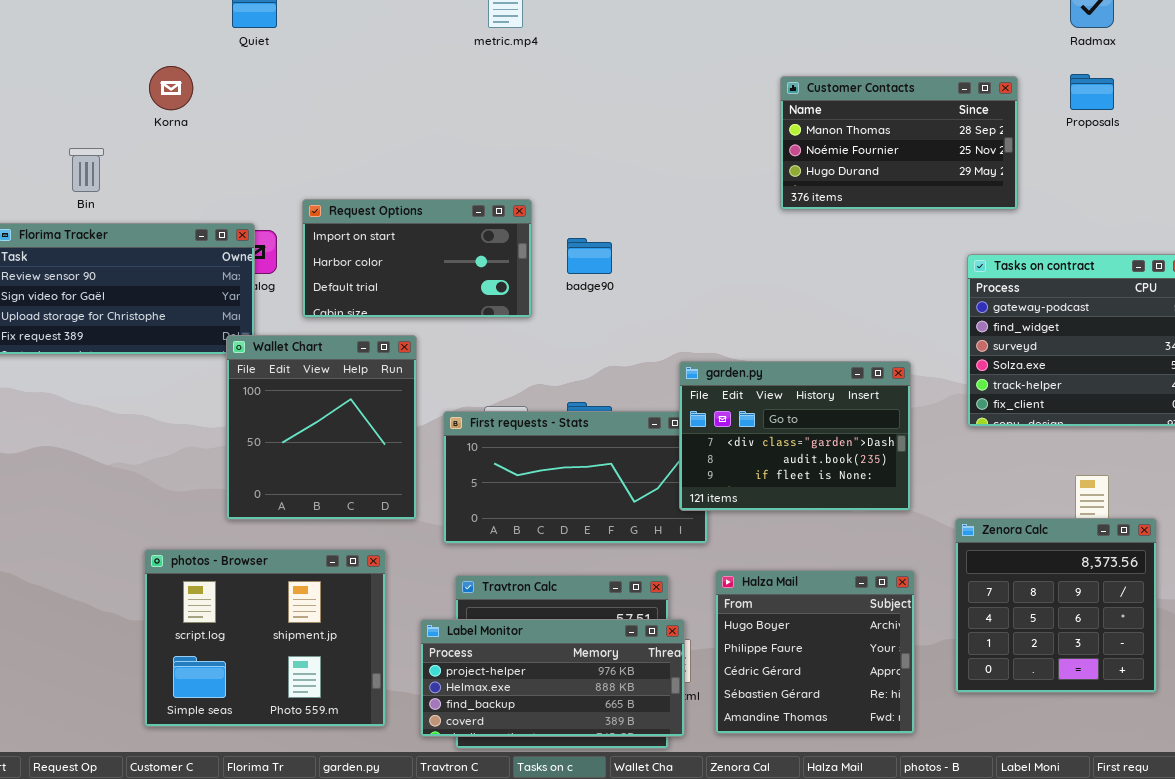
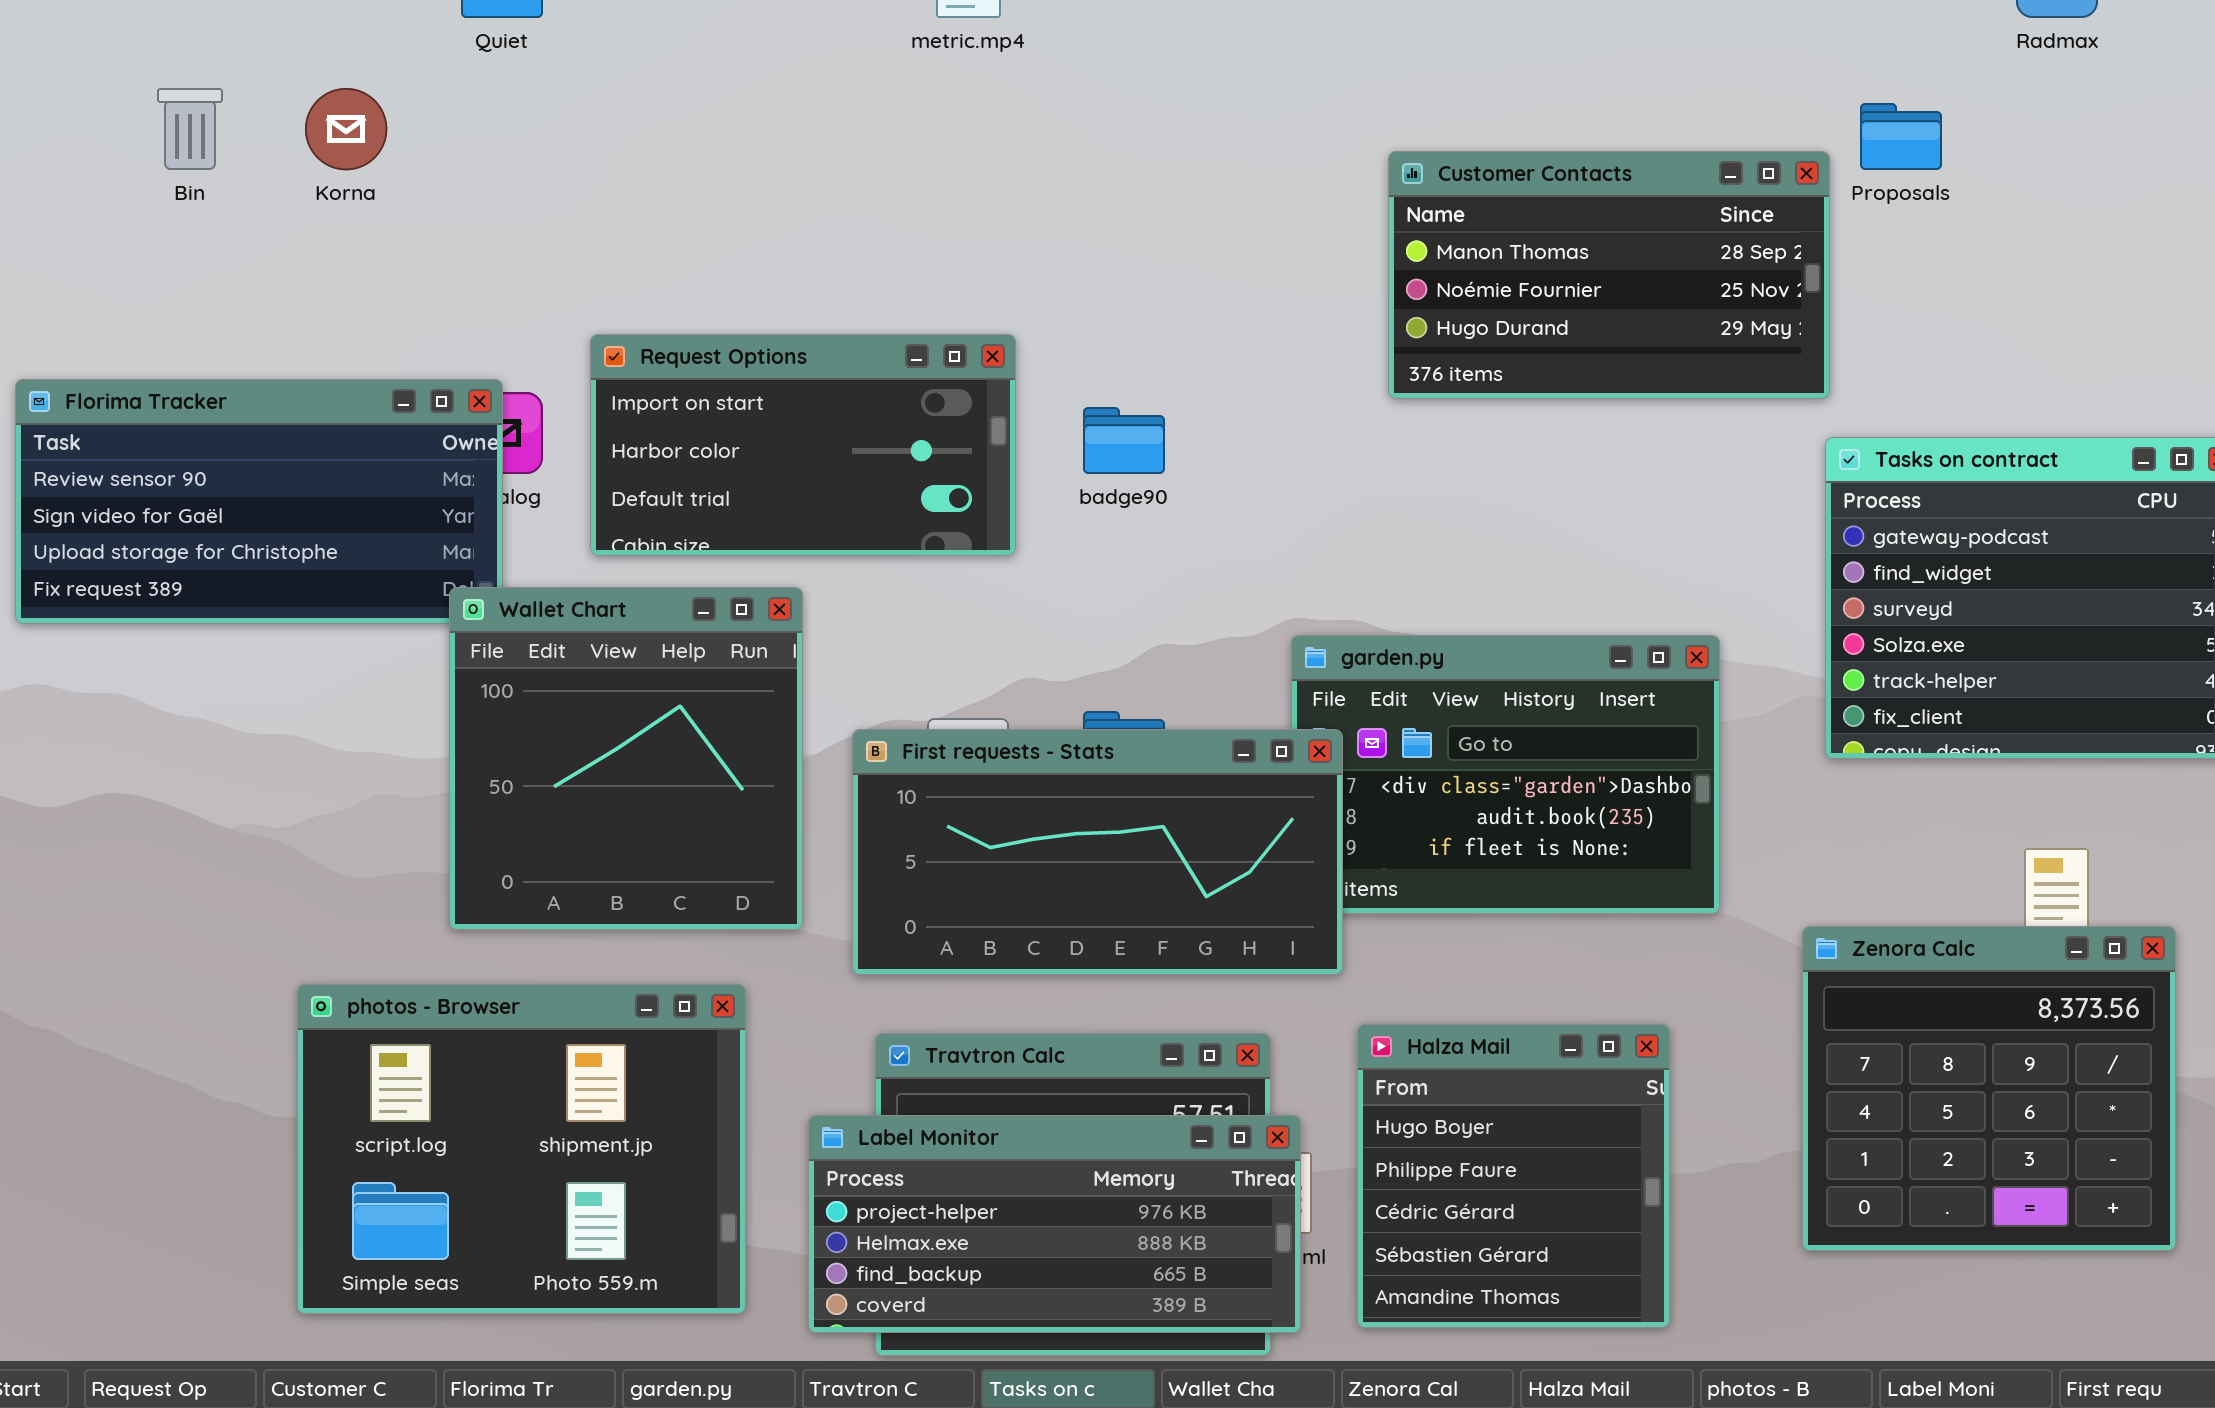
Proposals: [1070,74,1114,110] -> [1860,103,1942,170], moved
Customer Contacts: [780,76,1018,210] -> [1388,151,1830,399], moved
Bin: [69,148,104,192] -> [157,88,223,170], moved
First requests - Stats: [443,411,708,544] -> [852,729,1343,975], raised
Halza Mail: [715,570,915,734] -> [1357,1024,1670,1328], resized

